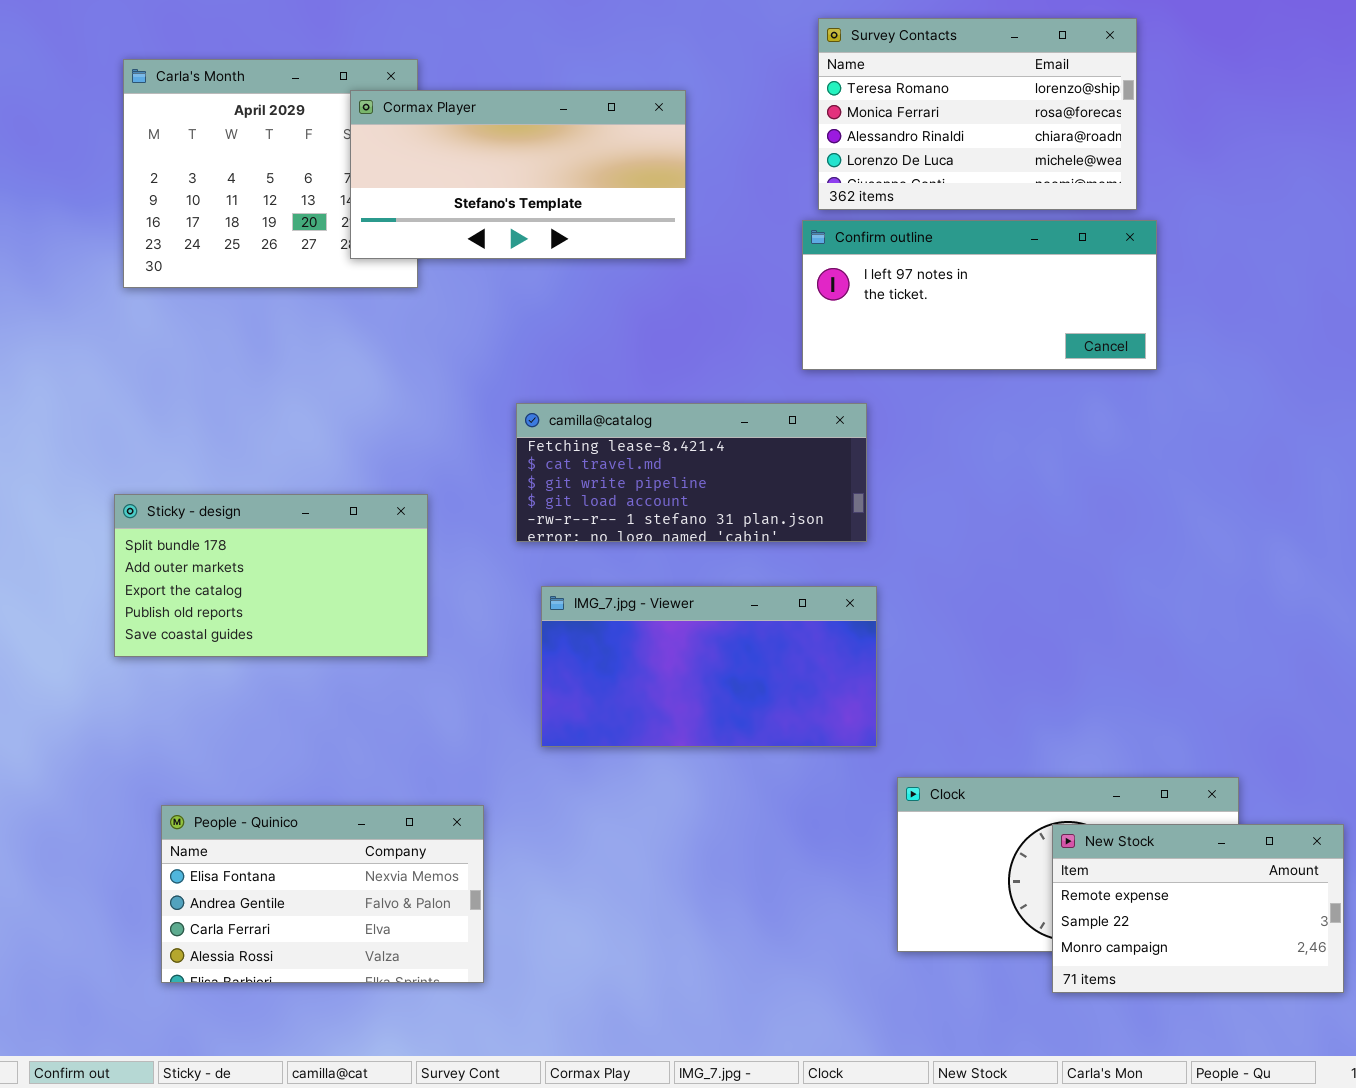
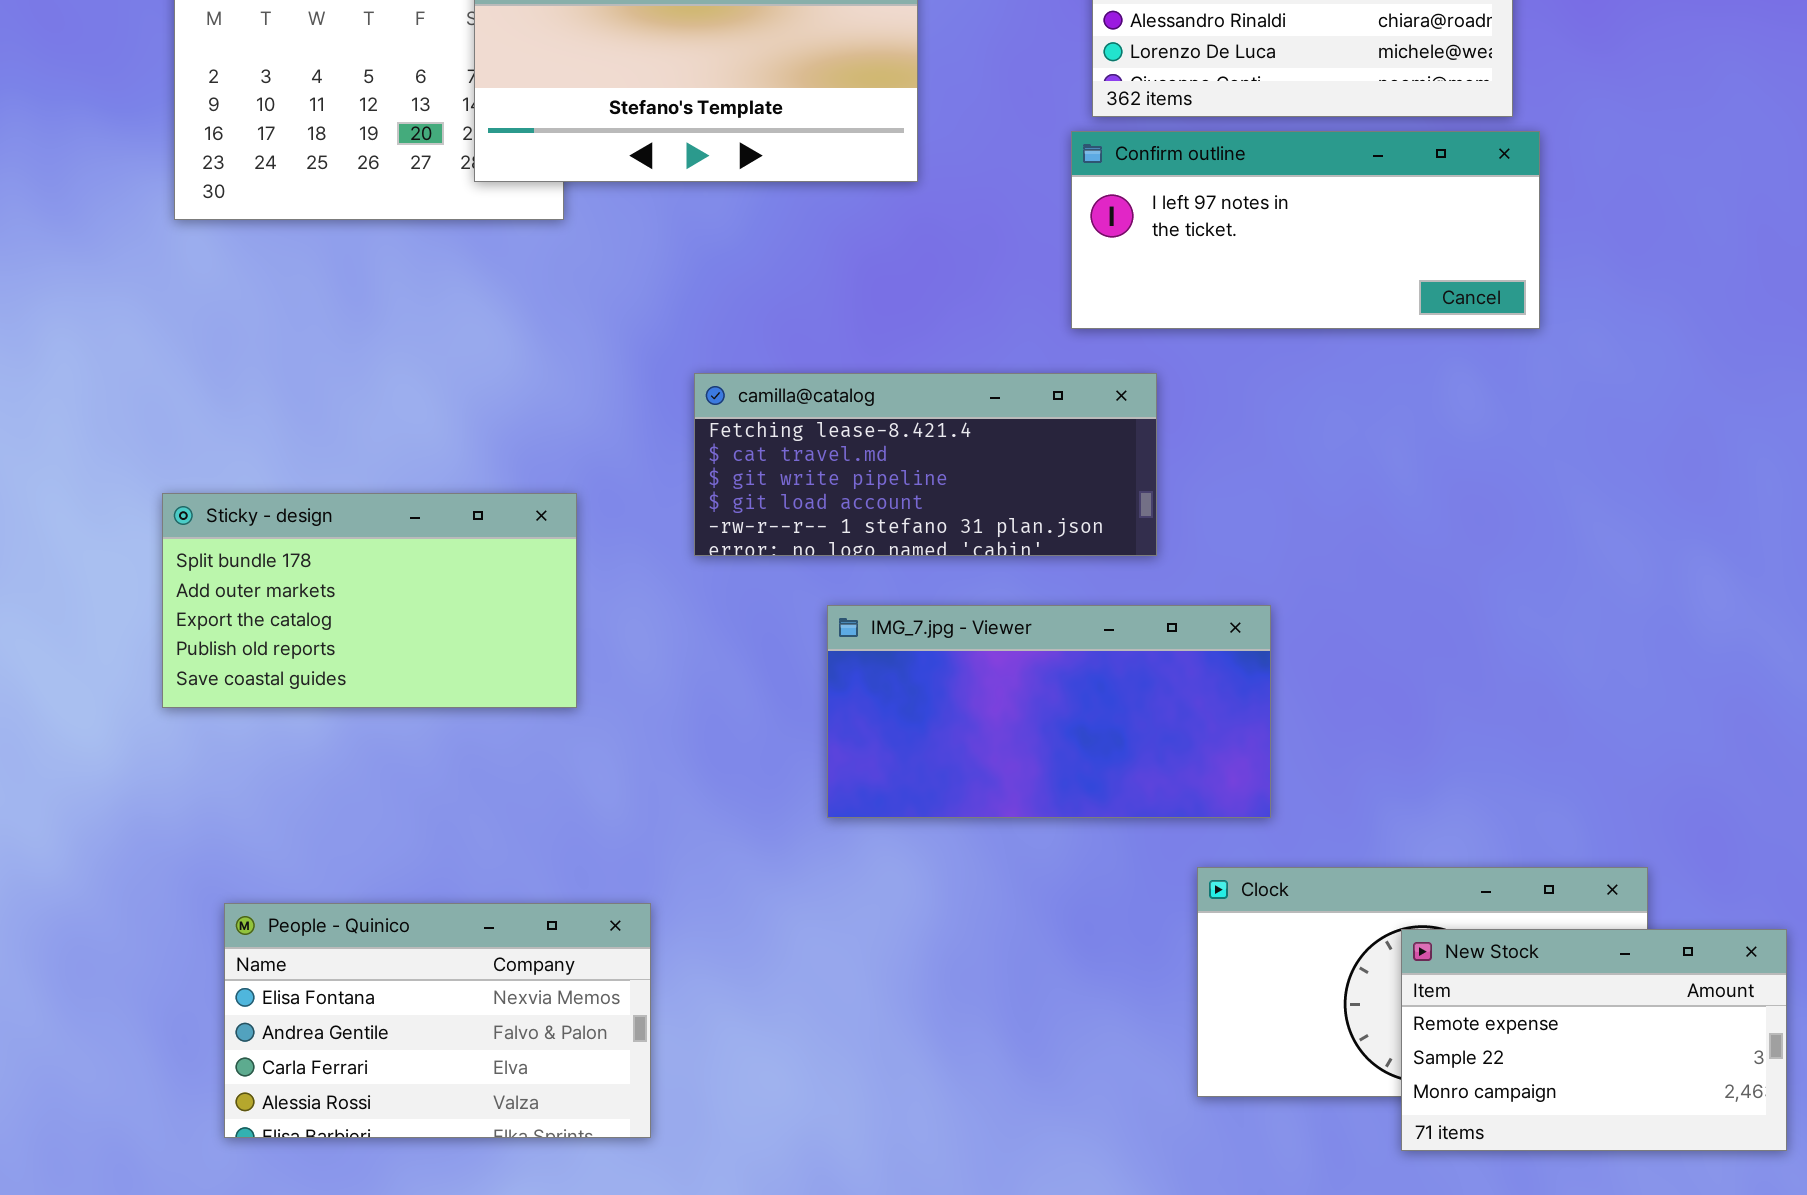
IMG_7.jpg - Viewer: [541,586,877,747] -> [827,605,1271,818], moved

